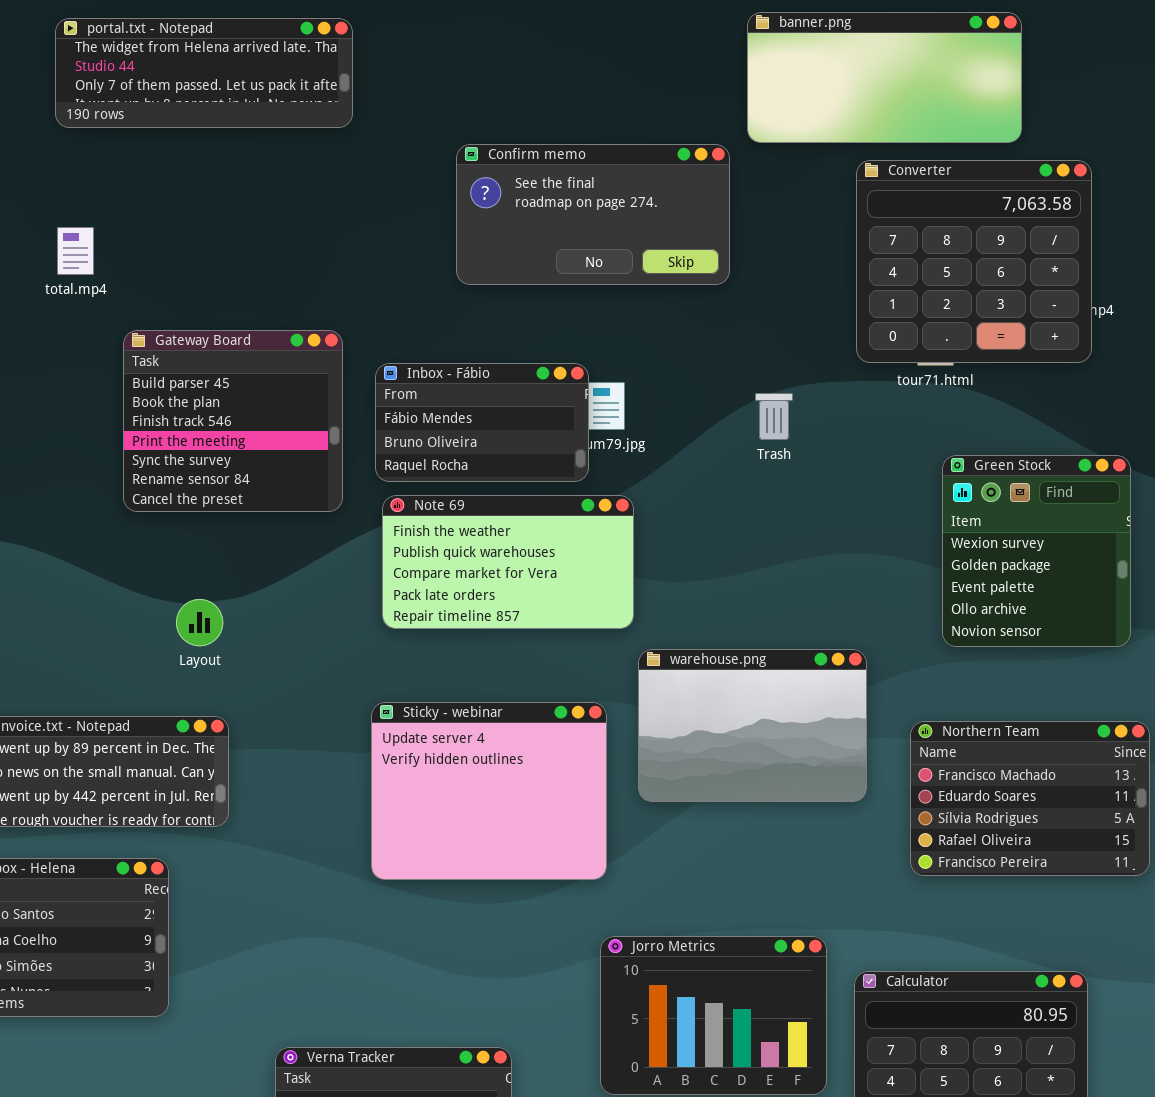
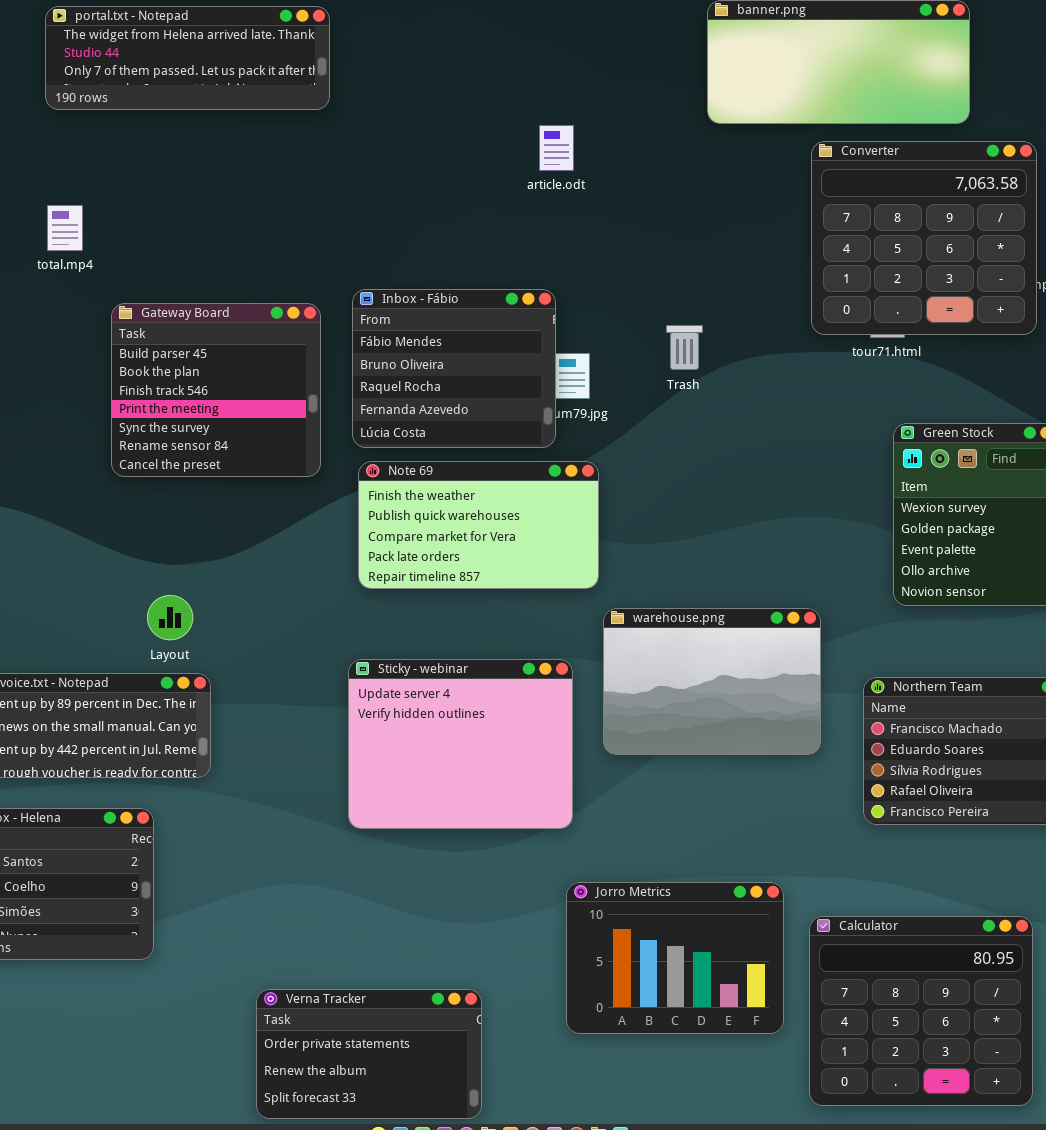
Confirm memo: [456,144,730,285] -> none, closed
Inbox - Fábio: [375,363,589,482] -> [352,289,556,448], resized
Trash: [755,393,793,440] -> [666,325,703,370], moved
Layout: [176,599,223,646] -> [147,595,193,640], moved

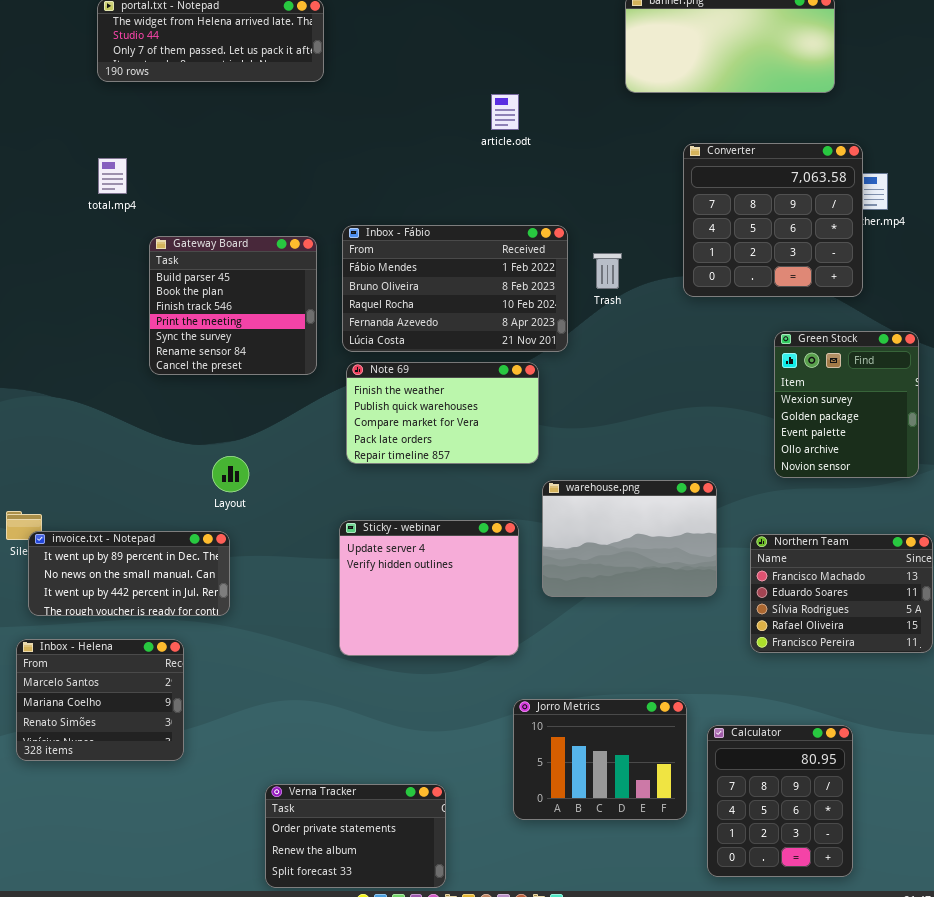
Converter: [811,141,1037,335] -> [683,143,863,297], moved
Inbox - Fábio: [352,289,556,448] -> [342,225,568,352], resized
Layout: [147,595,193,640] -> [212,456,249,492], moved
Calculator: [809,916,1033,1106] -> [707,725,853,877], resized

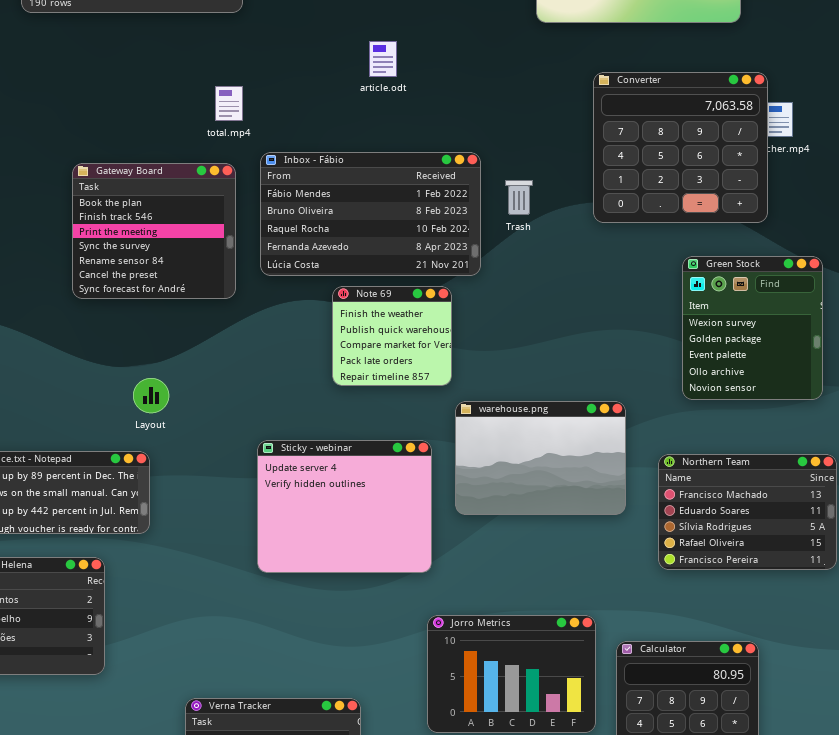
article.odt: [491,94,519,130] -> [369,41,397,77], moved
total.mp4: [98,158,127,194] -> [215,86,243,121], moved
Gateway Board: [149,236,317,375] -> [72,163,236,299], scrolled down 1 row
Note 69: [346,362,539,464] -> [332,286,452,386], resized

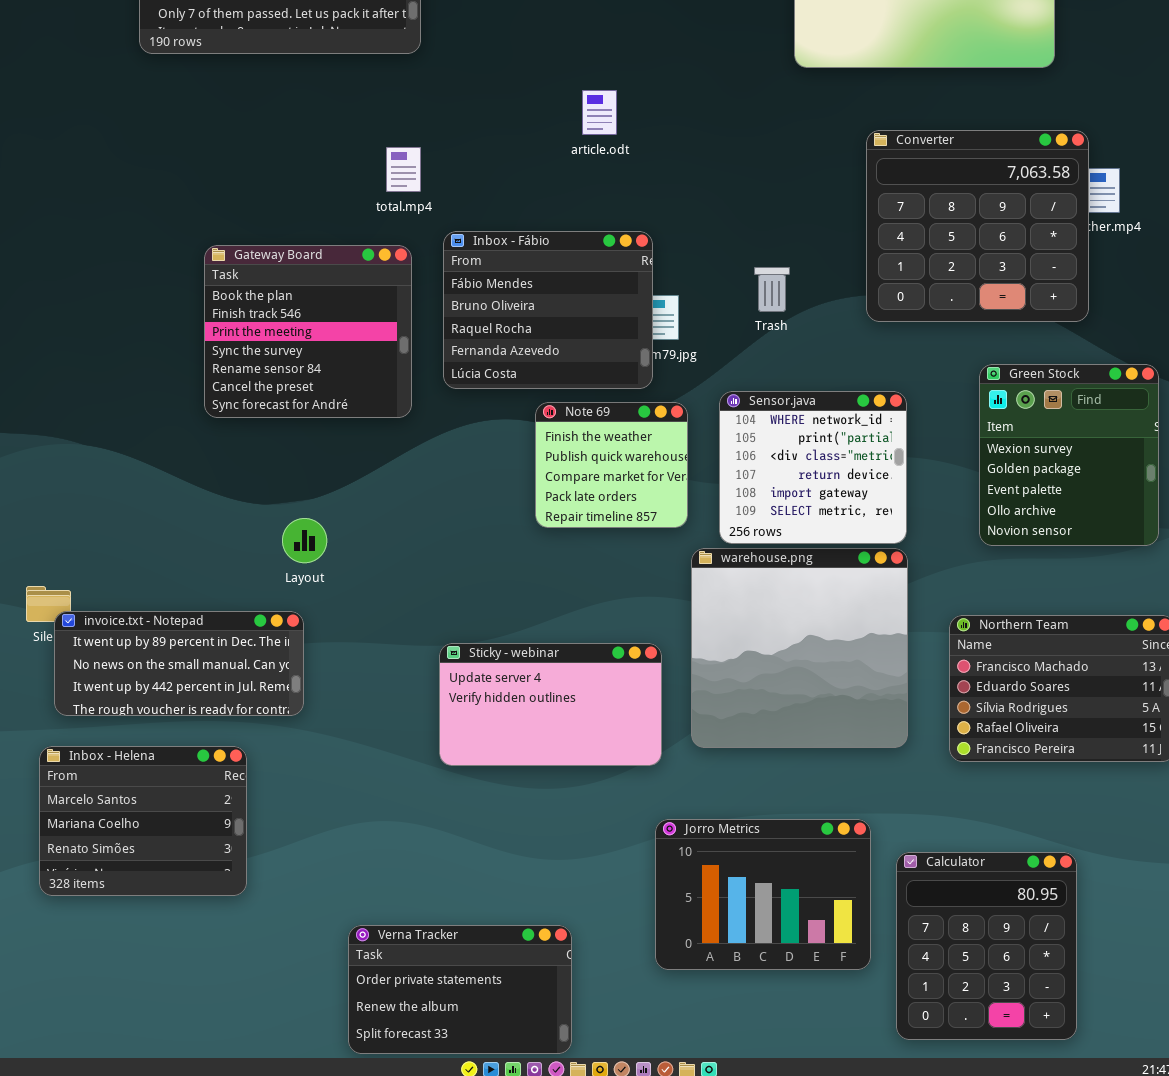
Inbox - Fábio: [260,152,481,276] -> [443,231,653,389], resized
Sensor.java: none -> [719,391,907,544], opened
warehouse.png: [455,401,626,515] -> [691,548,908,748], resized
Sticky - webinar: [257,440,432,573] -> [439,643,662,766], resized

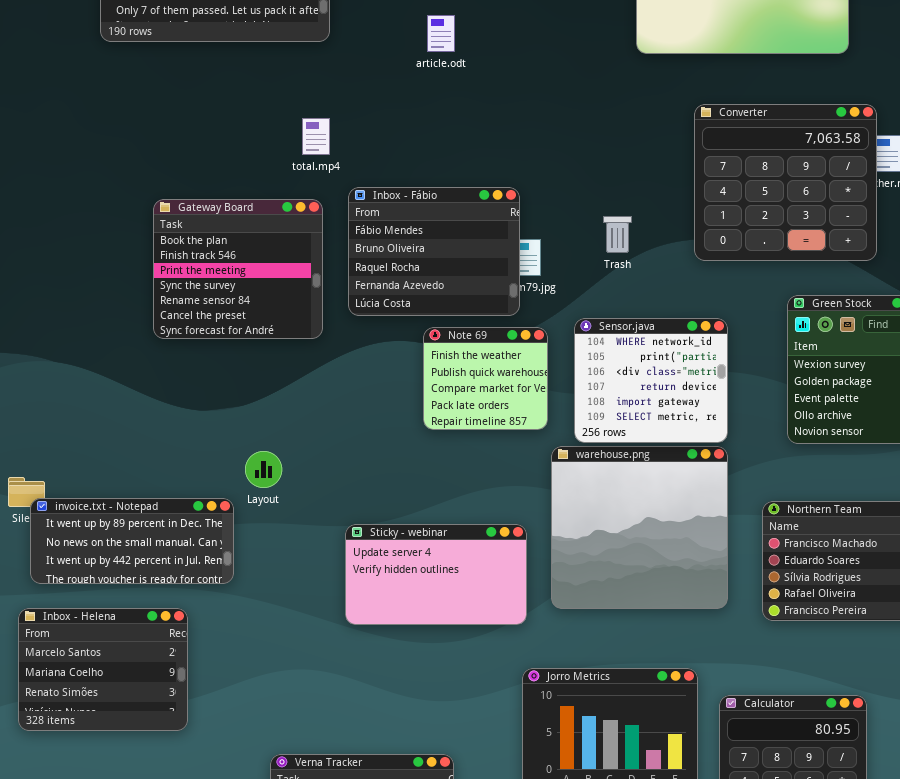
article.odt: [582,90,617,135] -> [427,15,455,52], moved
Layout: [282,518,327,563] -> [245,451,282,488], moved

